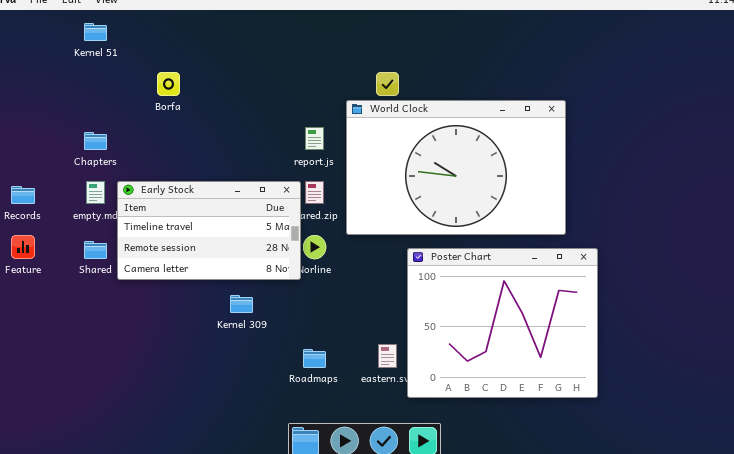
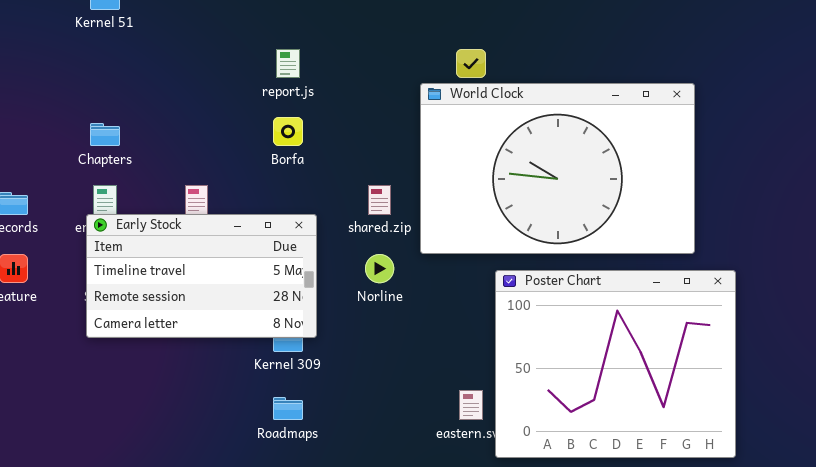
Borfa: [157,72,180,96] -> [273,117,303,146], moved
report.js: [305,127,324,150] -> [276,49,300,78], moved
Early Stock: [117,181,301,280] -> [86,214,317,338], moved
Roadmaps: [303,349,326,368] -> [273,397,303,420], moved

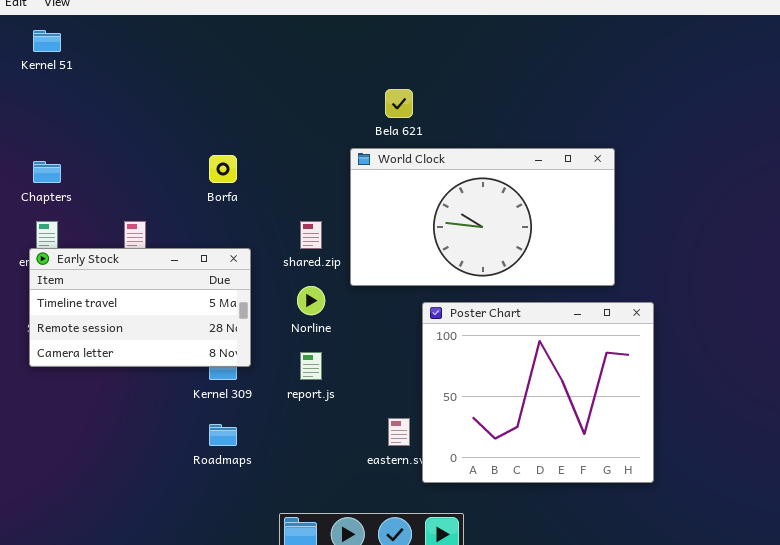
report.js: [276,49,300,78] -> [300,352,322,380], moved
World Clock: [420,83,695,254] -> [350,148,615,286], resized

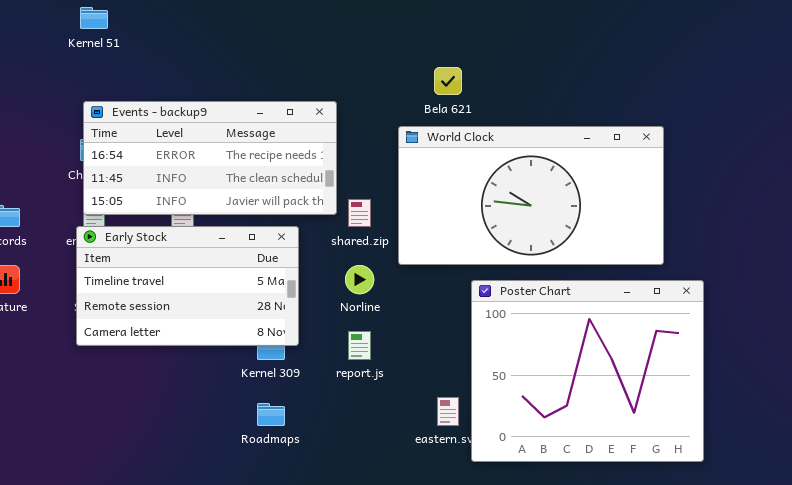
Events - backup9: none -> [83,101,337,215], opened

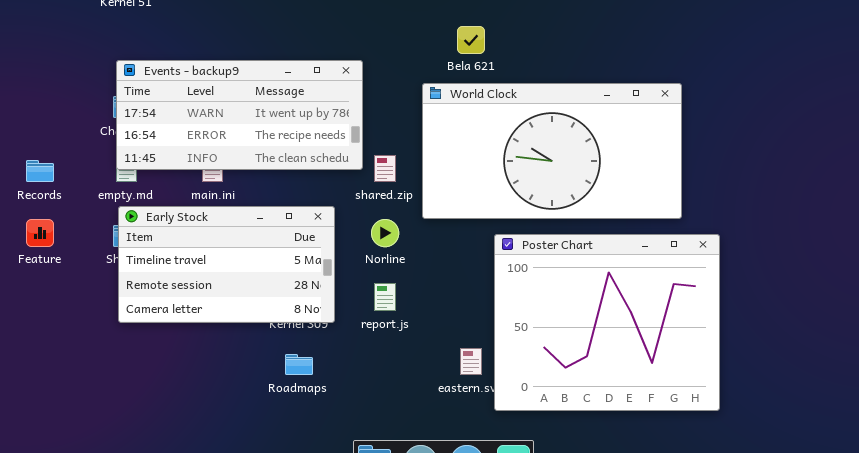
Events - backup9: [83,101,337,215] -> [116,60,363,170], scrolled up 1 row
Early Stock: [76,226,299,346] -> [118,206,335,323], moved

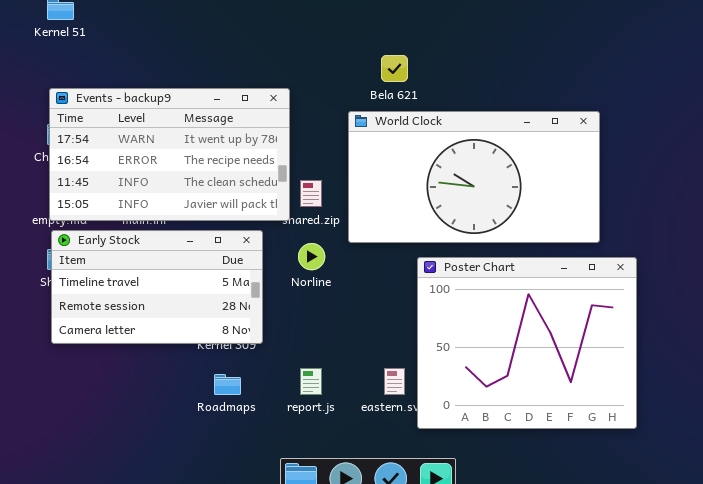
Events - backup9: [116,60,363,170] -> [49,88,290,221], resized
report.js: [374,283,396,311] -> [300,368,322,395], moved

